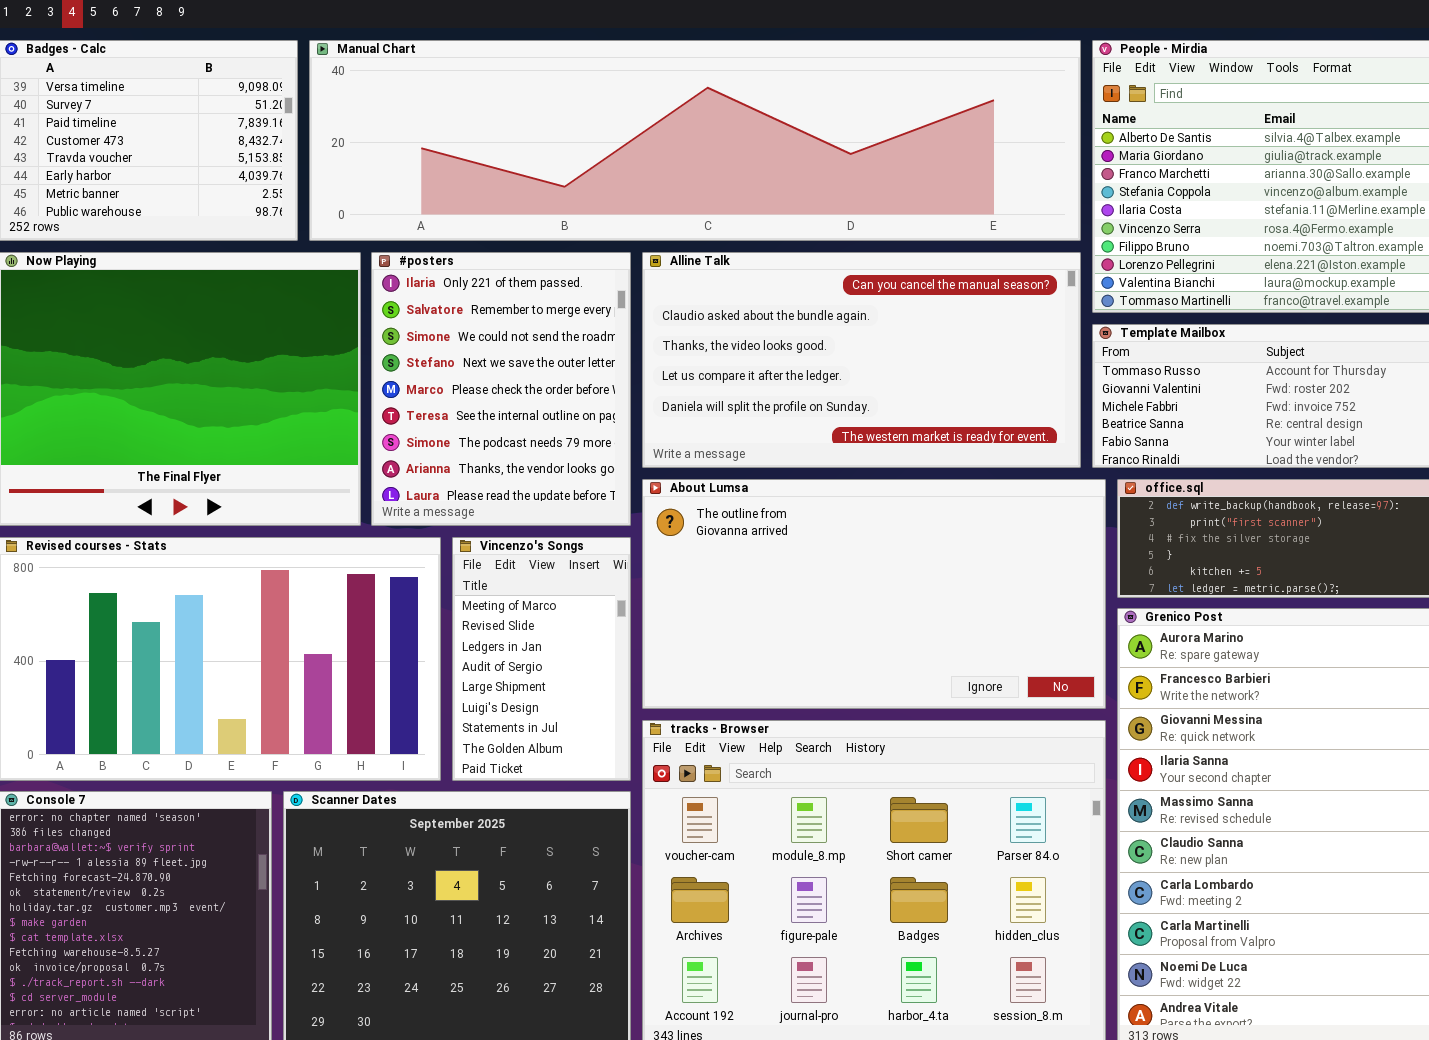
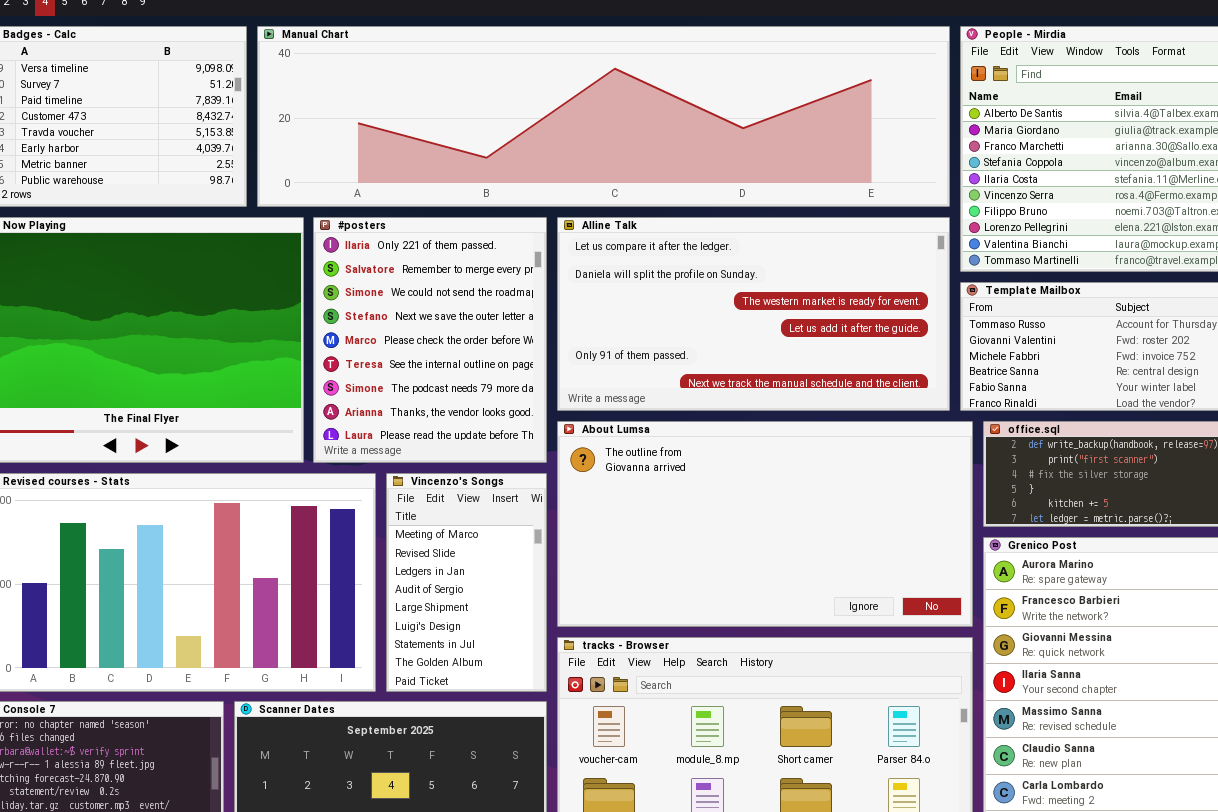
Alline Talk: [642,252,1081,468] -> [557,217,950,411], scrolled down 3 rows

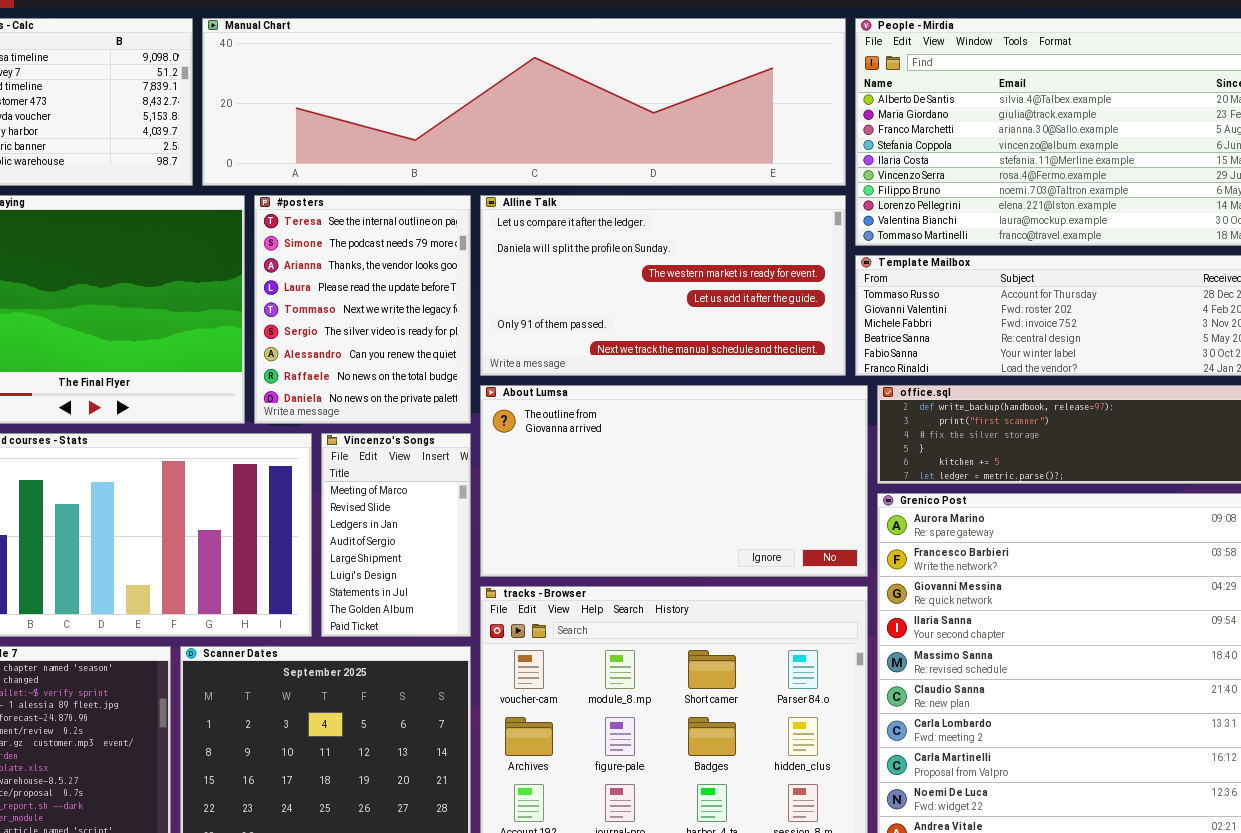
#posters: [313,217,547,463] -> [254,195,471,424], scrolled down 5 rows

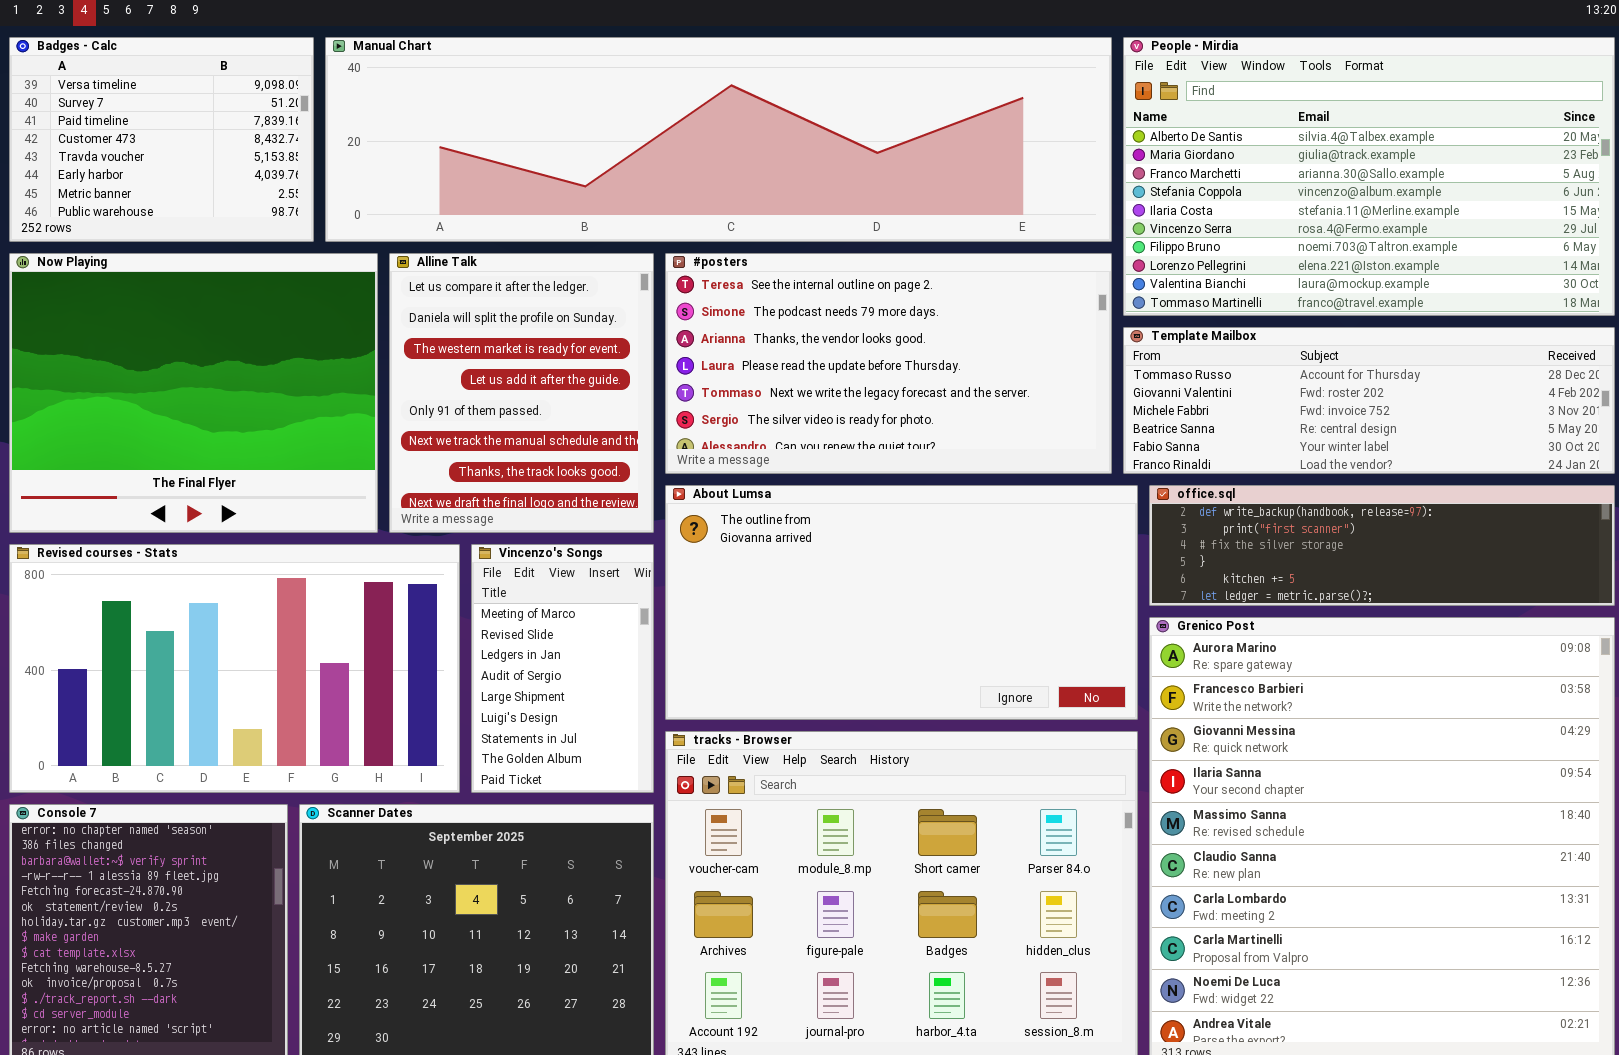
#posters: [254,195,471,424] -> [665,253,1112,474], moved, resized
Alline Talk: [480,195,846,376] -> [389,253,654,533], moved, resized

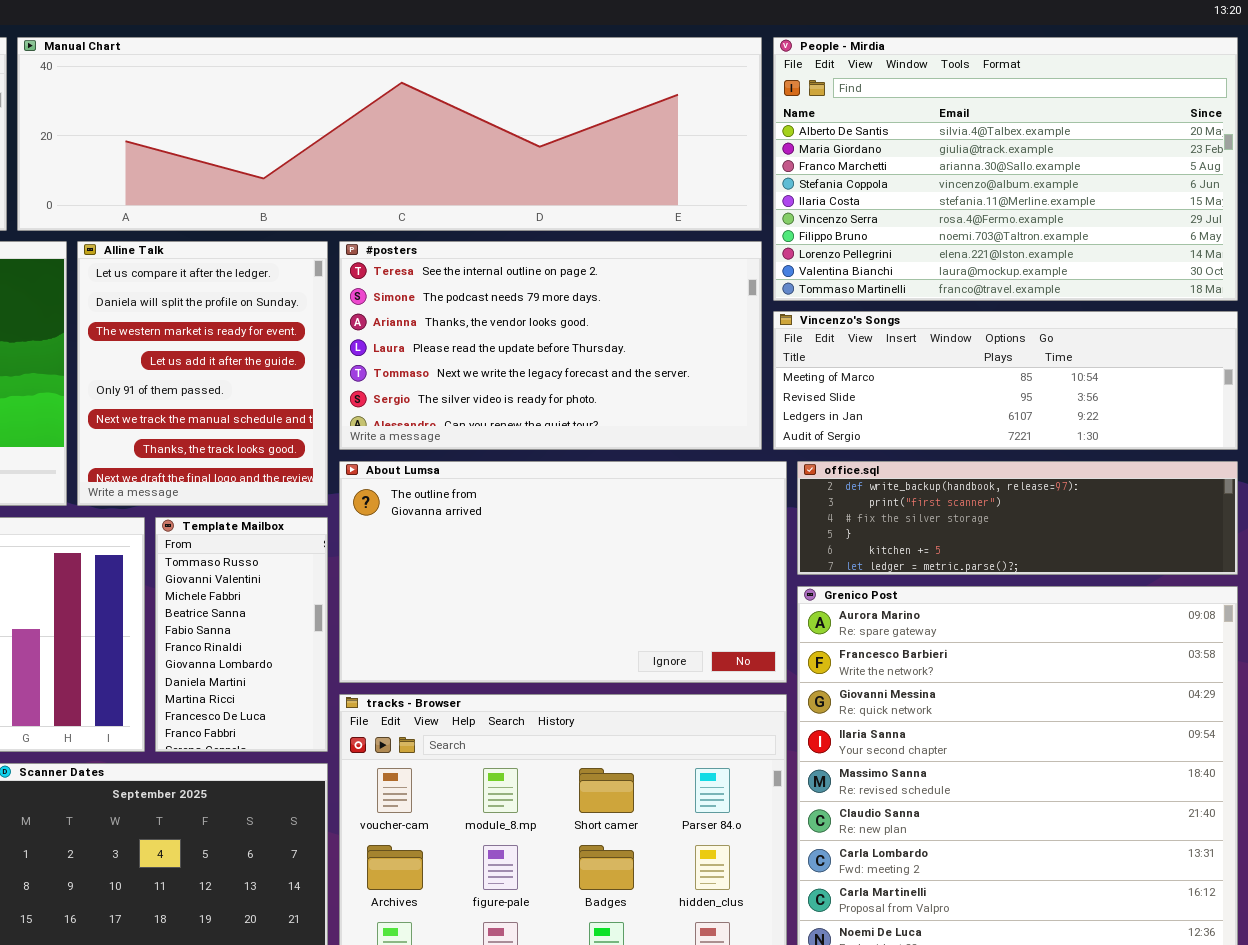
Template Mailbox: [1123,327,1615,474] -> [155,517,328,752], moved, resized
Vincenzo's Songs: [471,544,654,793] -> [773,311,1238,450], moved, resized

